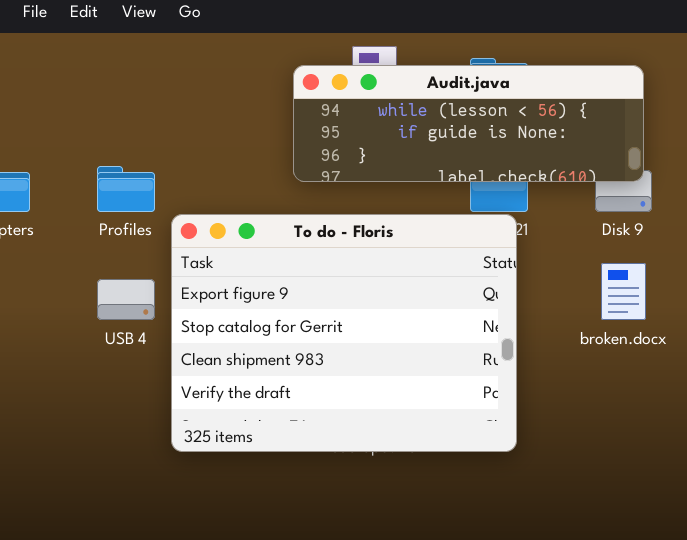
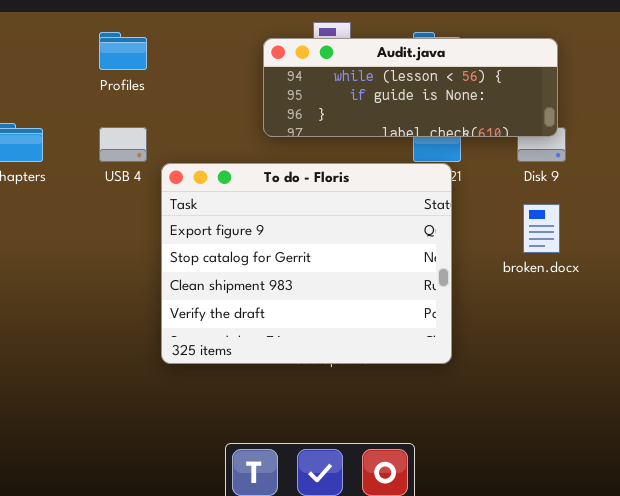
Profiles: [97,166,155,212] -> [99,32,147,70], moved
USB 4: [97,279,155,320] -> [99,127,147,162], moved

